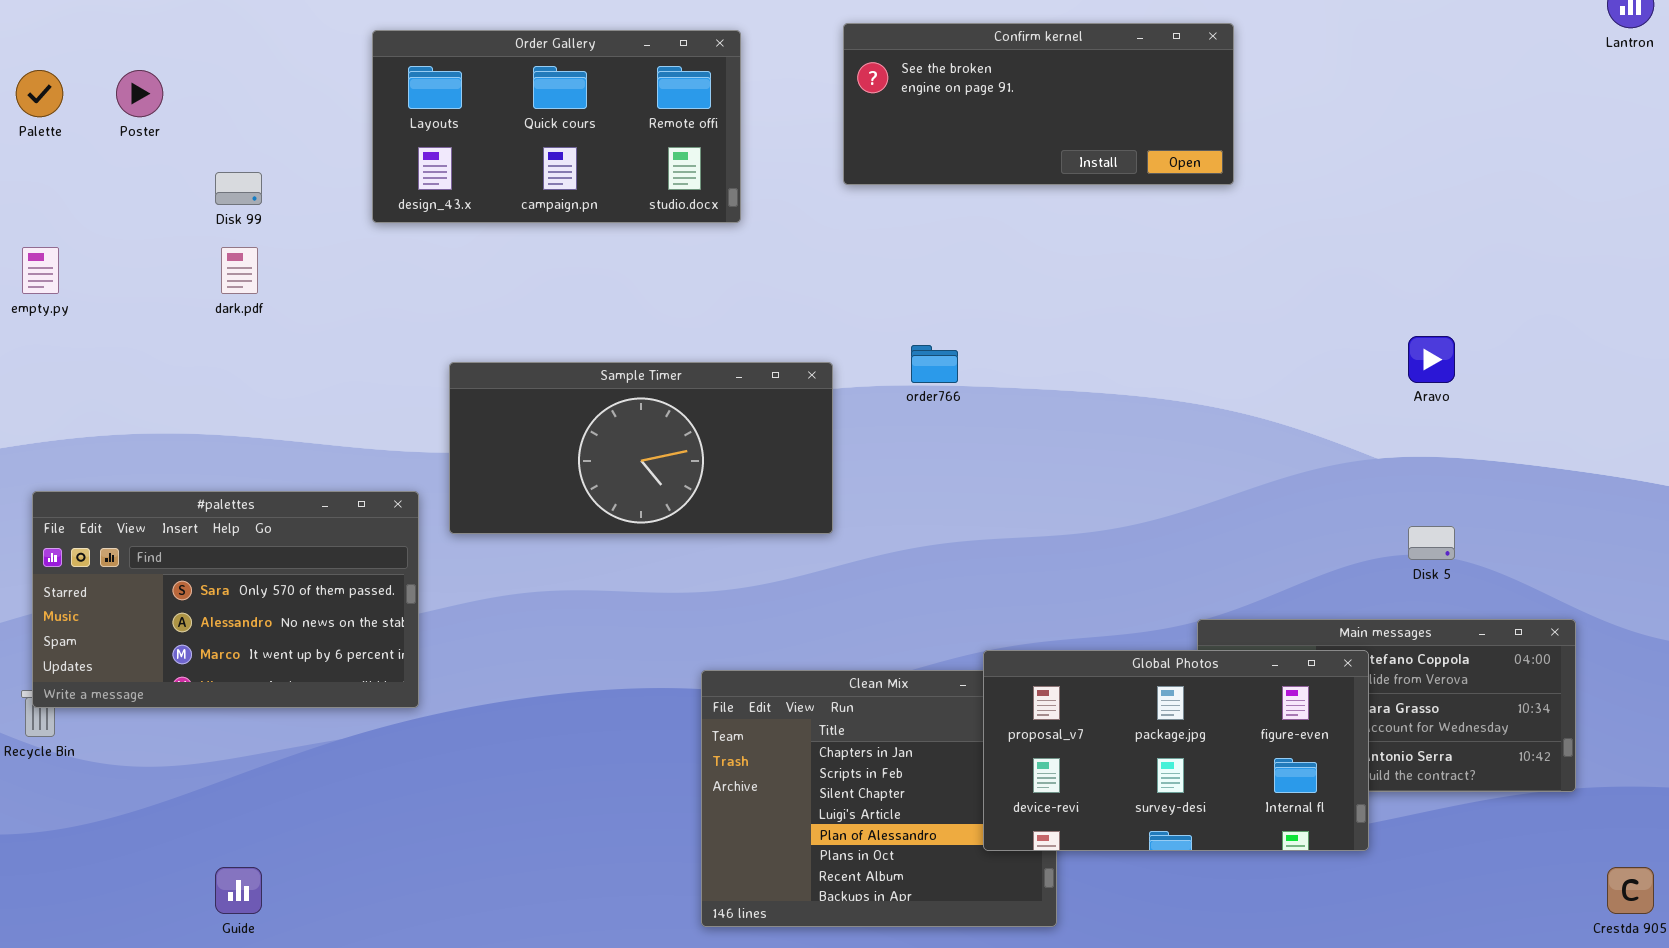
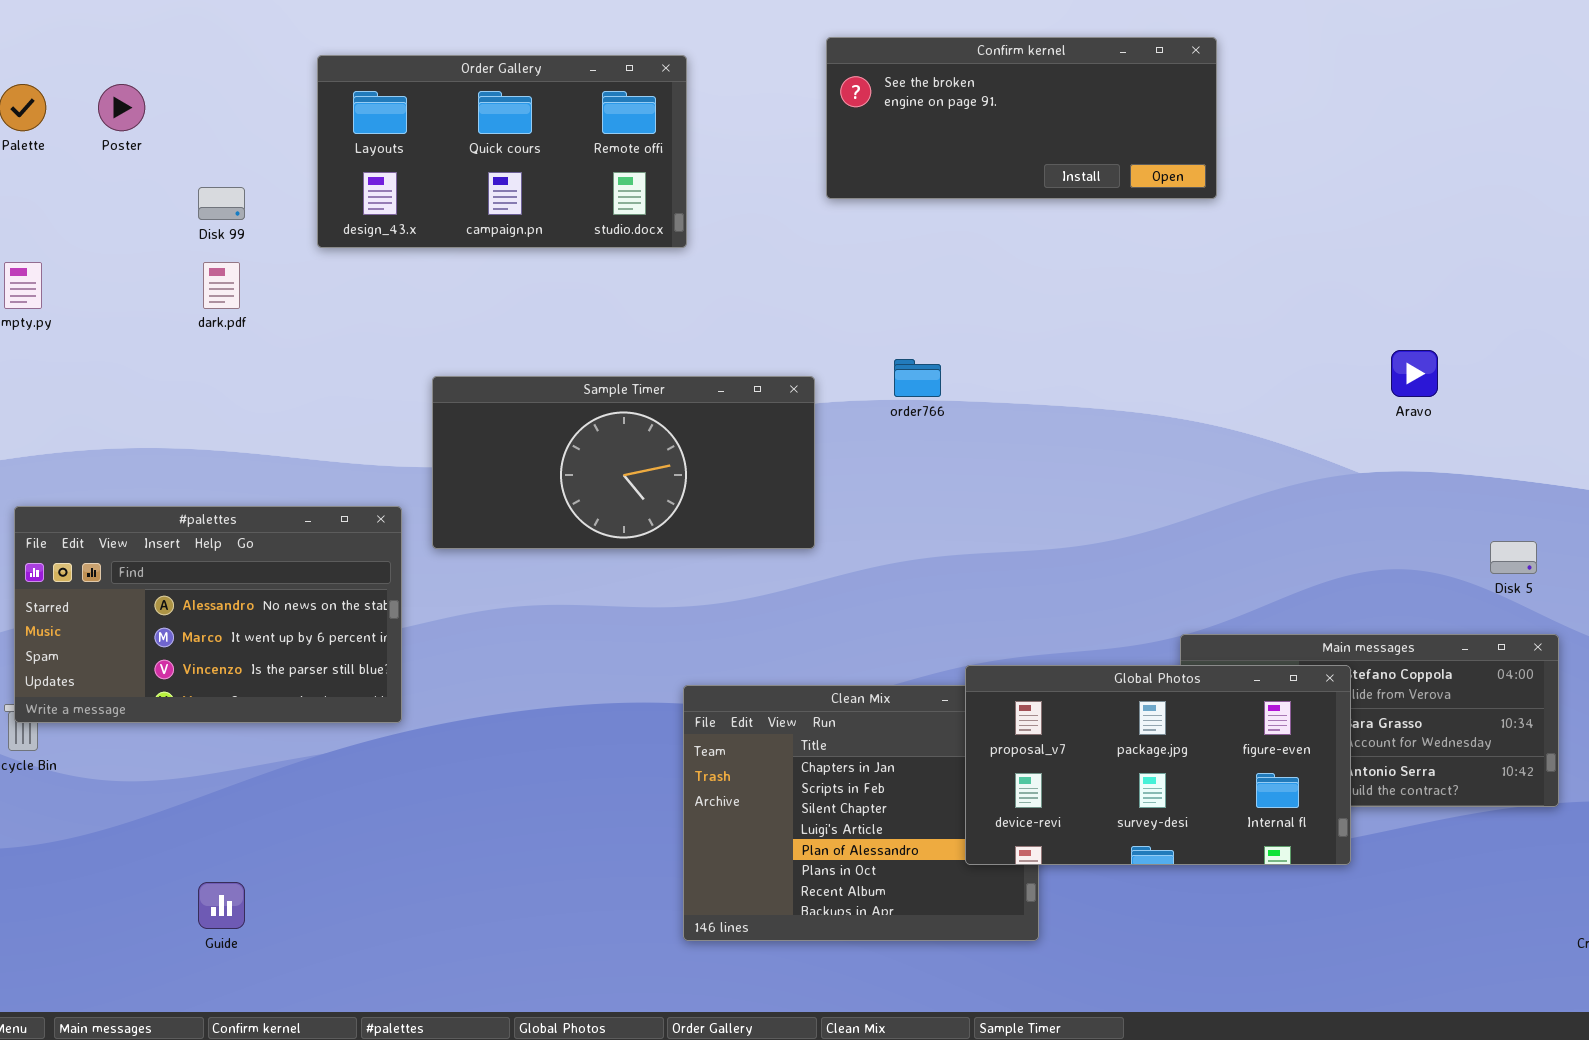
Order Gallery: [372,30,741,223] -> [317,55,687,248], moved
#palettes: [32,491,419,708] -> [14,506,402,723], scrolled down 1 row
Disk 5: [1408,526,1455,560] -> [1490,541,1537,574], moved

